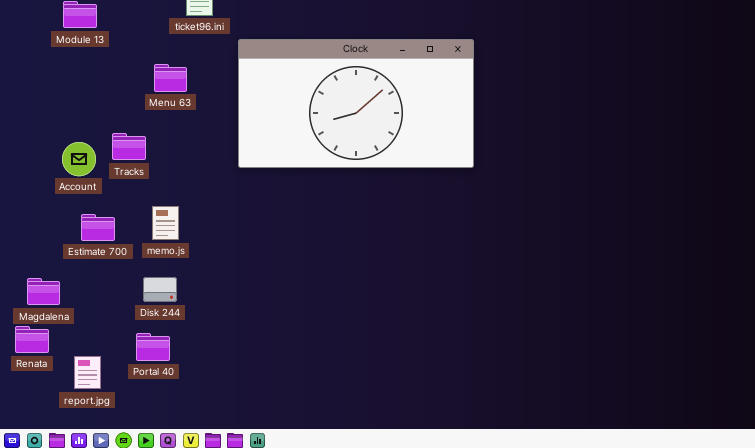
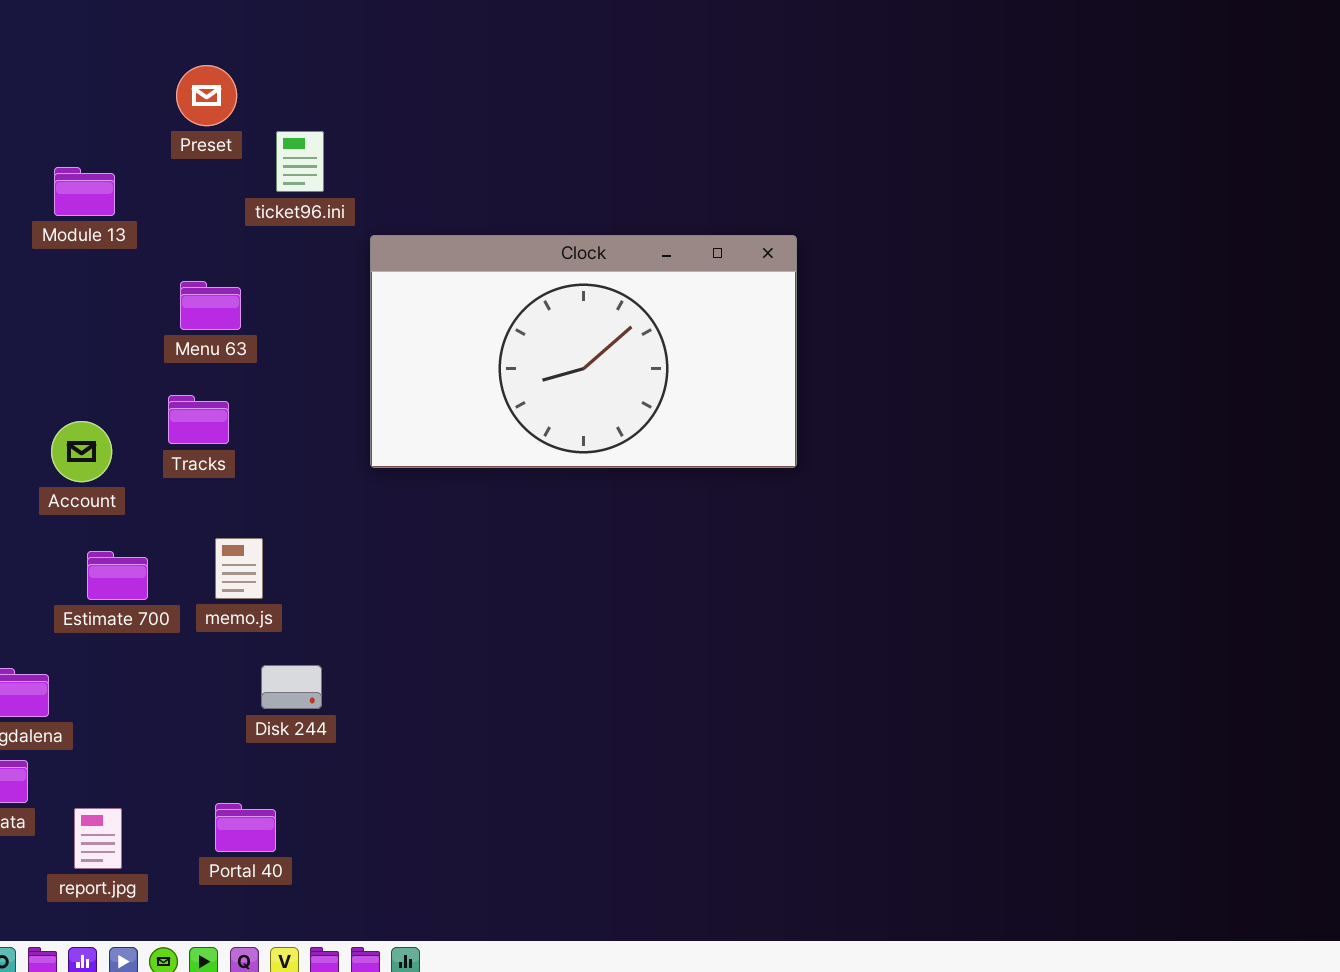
Menu 63: [154,64,187,92] -> [180,281,241,330], moved
Tracks: [112,133,146,160] -> [168,395,229,444], moved
Disk 244: [143,277,177,302] -> [261,665,322,709], moved
Portal 40: [136,333,170,361] -> [215,803,276,852], moved

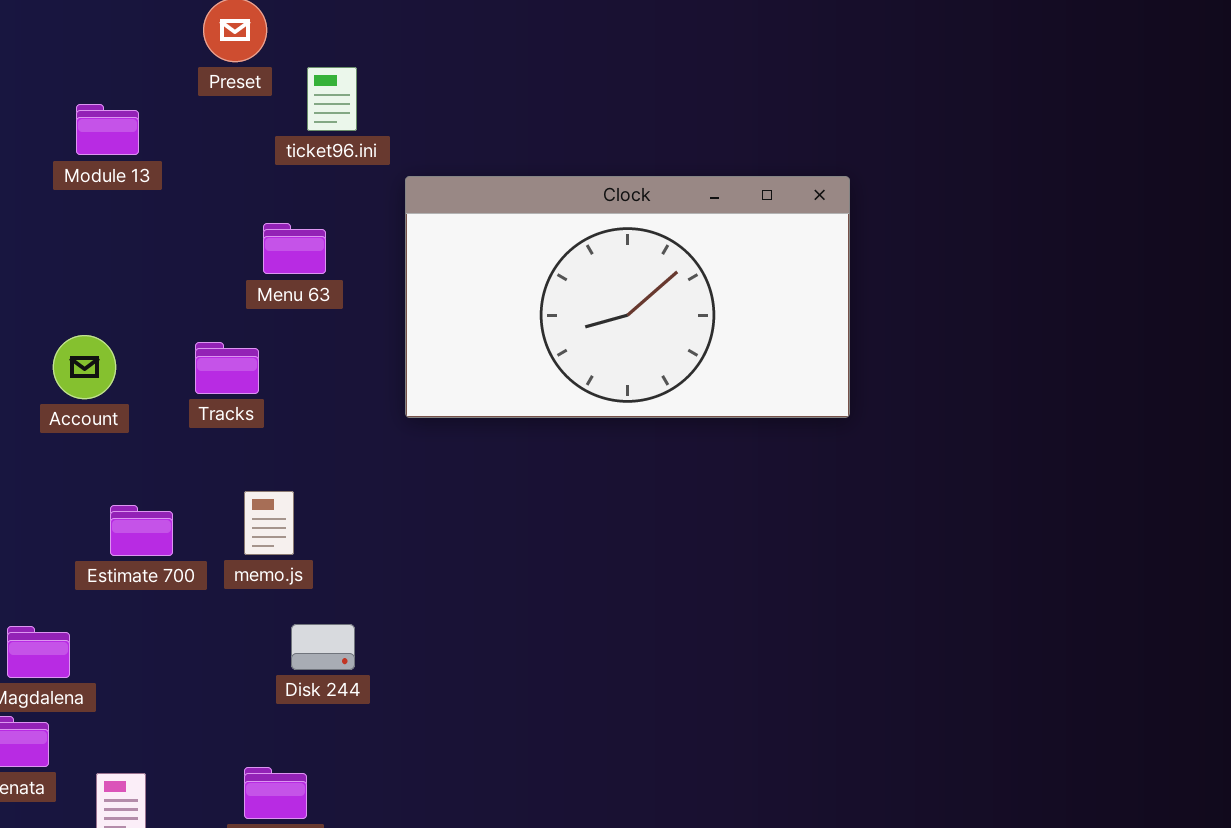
Menu 63: [180,281,241,330] -> [263,223,326,274], moved
Account: [51,421,112,482] -> [53,335,116,399], moved

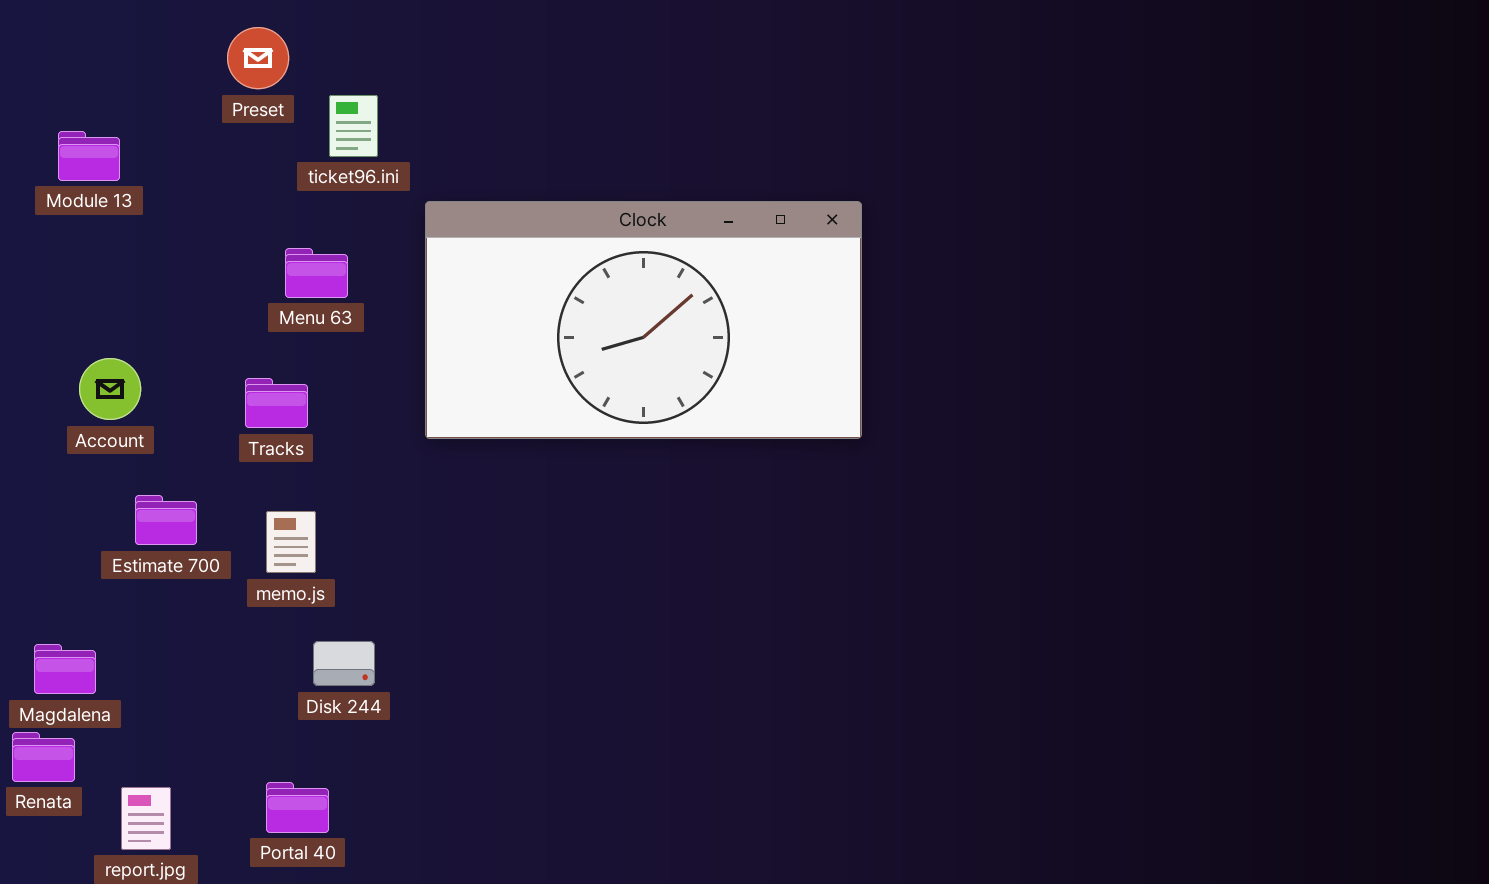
Module 13: [76,104,139,155] -> [58,131,120,181], moved
Tracks: [195,342,259,394] -> [245,378,308,428], moved
Estimate 700: [110,505,173,556] -> [135,495,197,545], moved

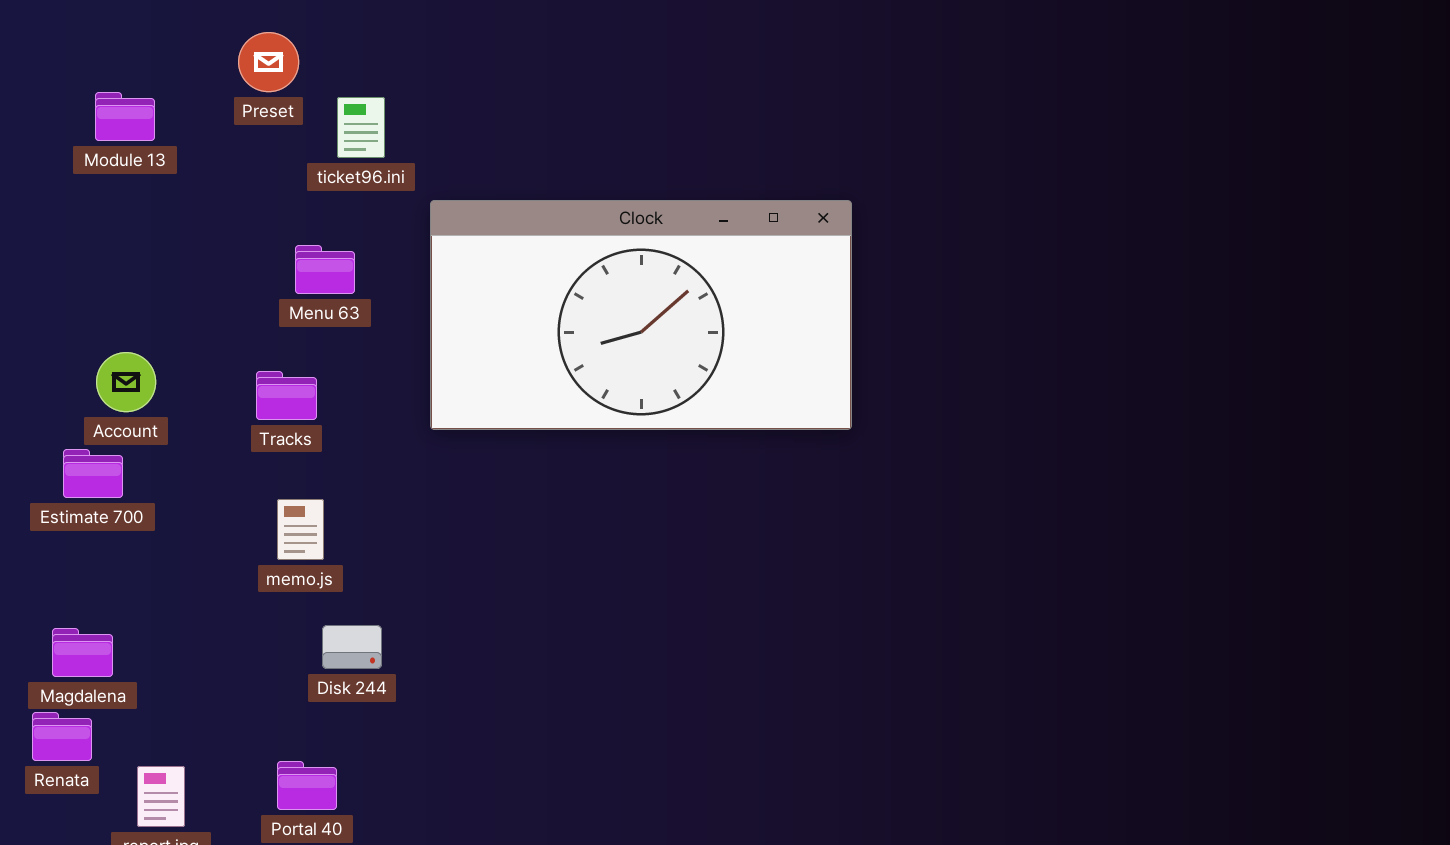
Module 13: [58,131,120,181] -> [95,92,155,141], moved
Estimate 700: [135,495,197,545] -> [63,449,123,498], moved

